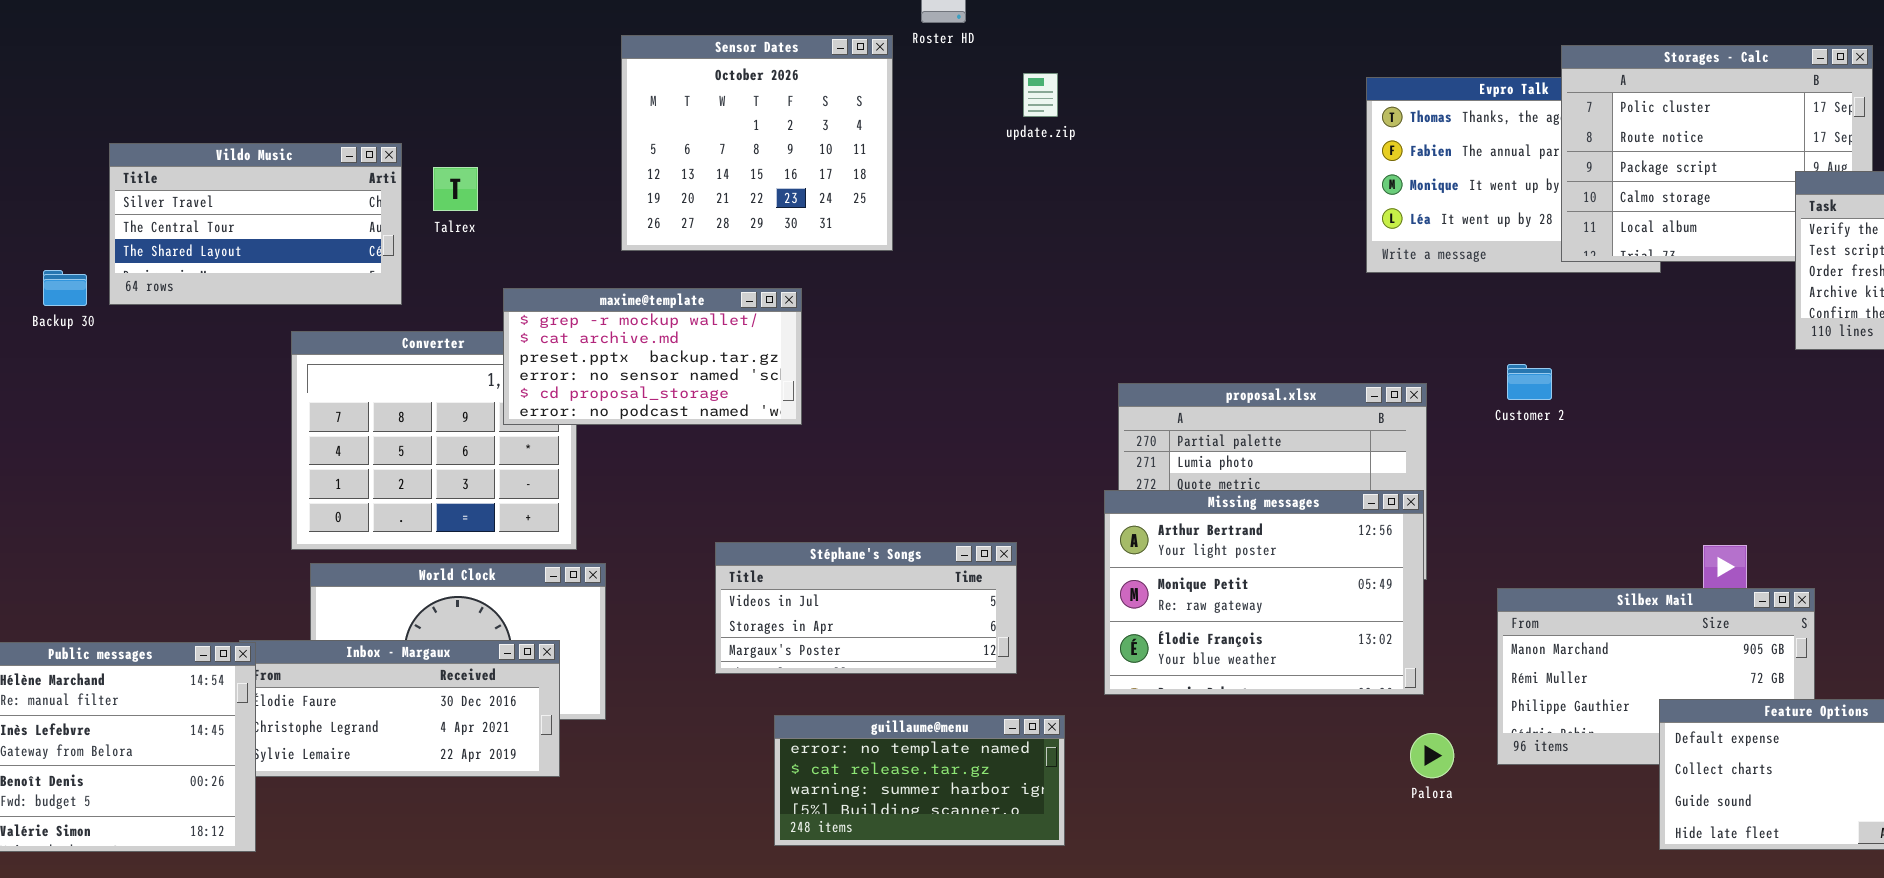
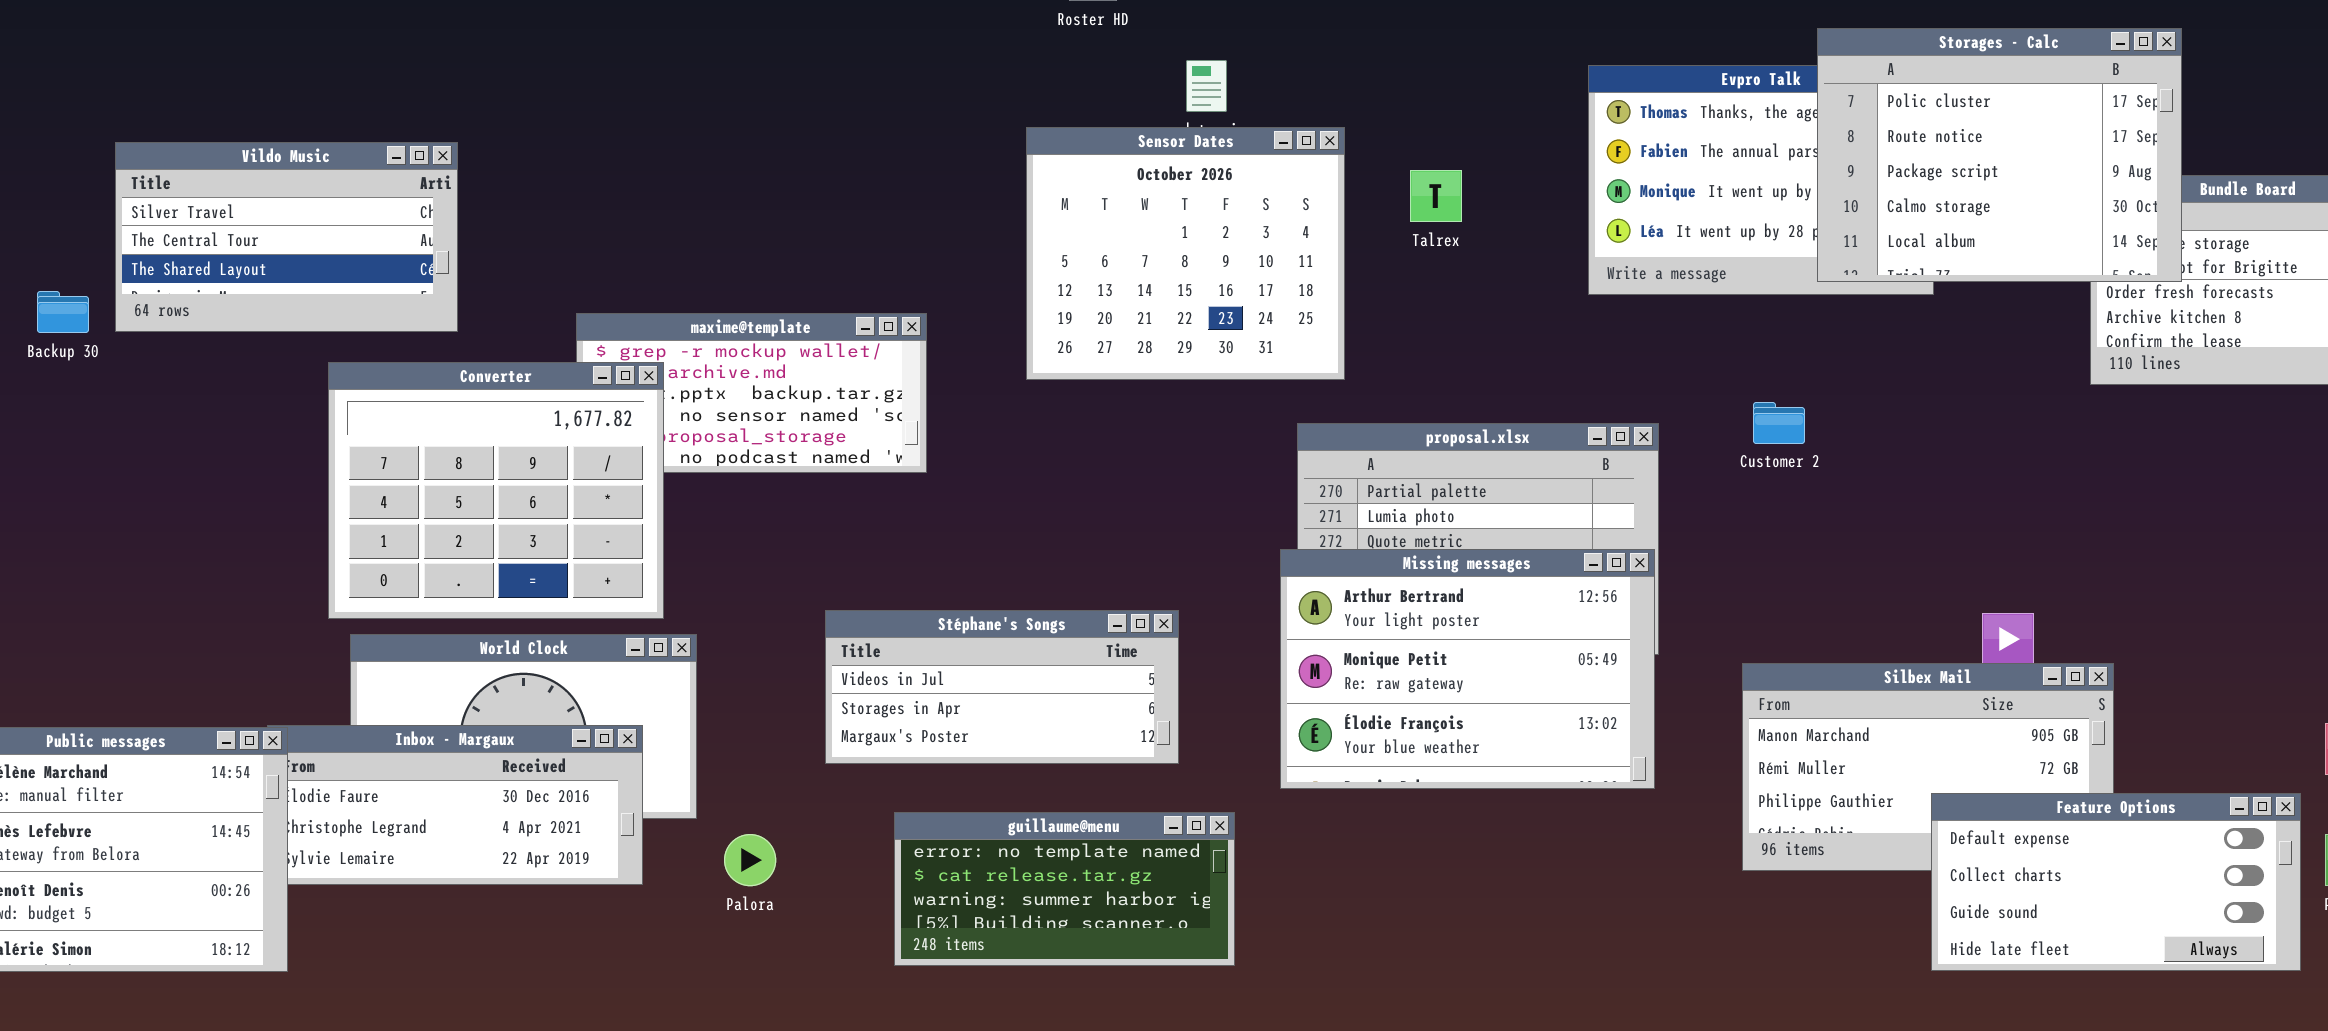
Sensor Dates: [621,35,893,251] -> [1026,127,1345,380], moved
Storages - Calc: [1561,45,1873,262] -> [1817,28,2182,282], raised
Talrex: [433,167,478,211] -> [1410,170,1462,222], moved
Converter: [291,331,577,550] -> [328,362,664,619], raised
Palora: [1410,733,1454,778] -> [724,834,776,886], moved

